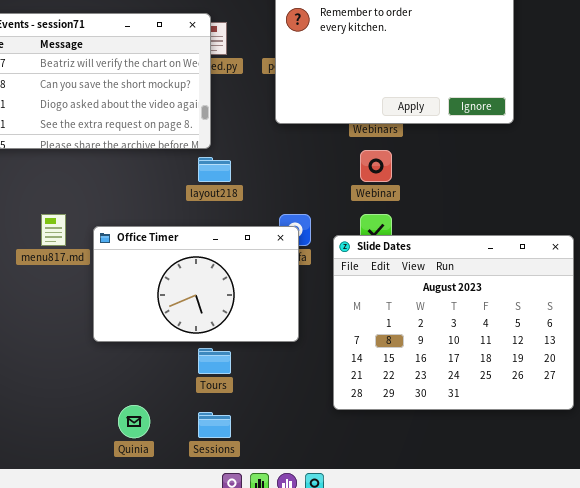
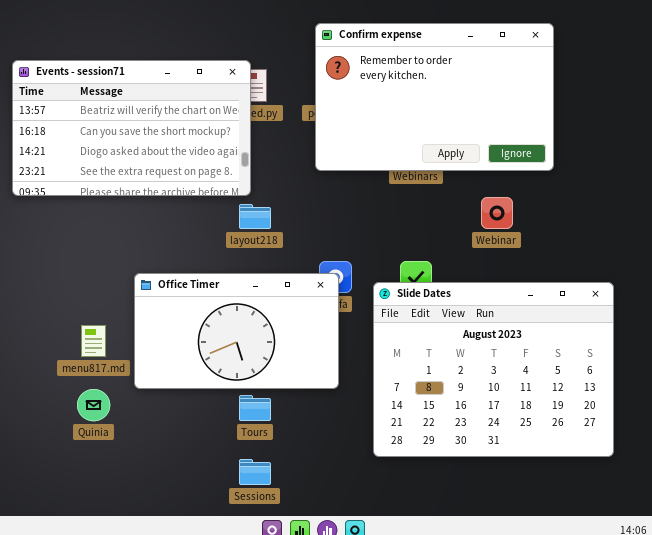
Webinar: [360,150,392,182] -> [481,197,513,229], moved
menu817.md: [41,214,66,246] -> [81,325,106,357], moved
Quinia: [118,405,150,438] -> [77,389,110,421], moved

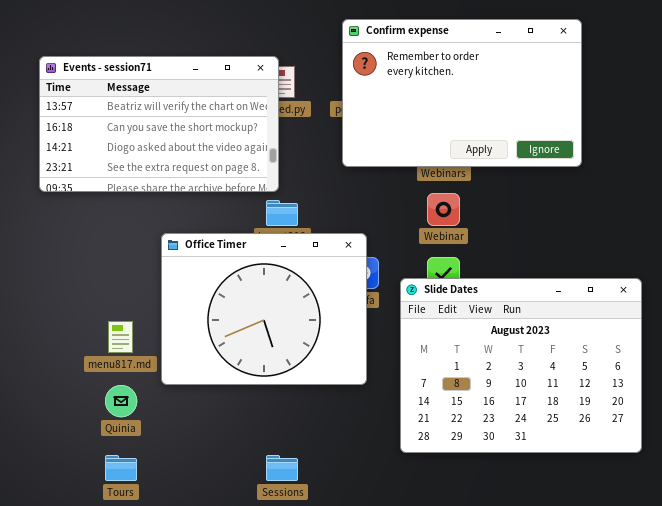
Webinar: [481,197,513,229] -> [427,193,460,226], moved
Office Timer: [134,273,339,389] -> [161,233,367,385], resized
Tours: [239,395,271,421] -> [105,455,137,481], moved

